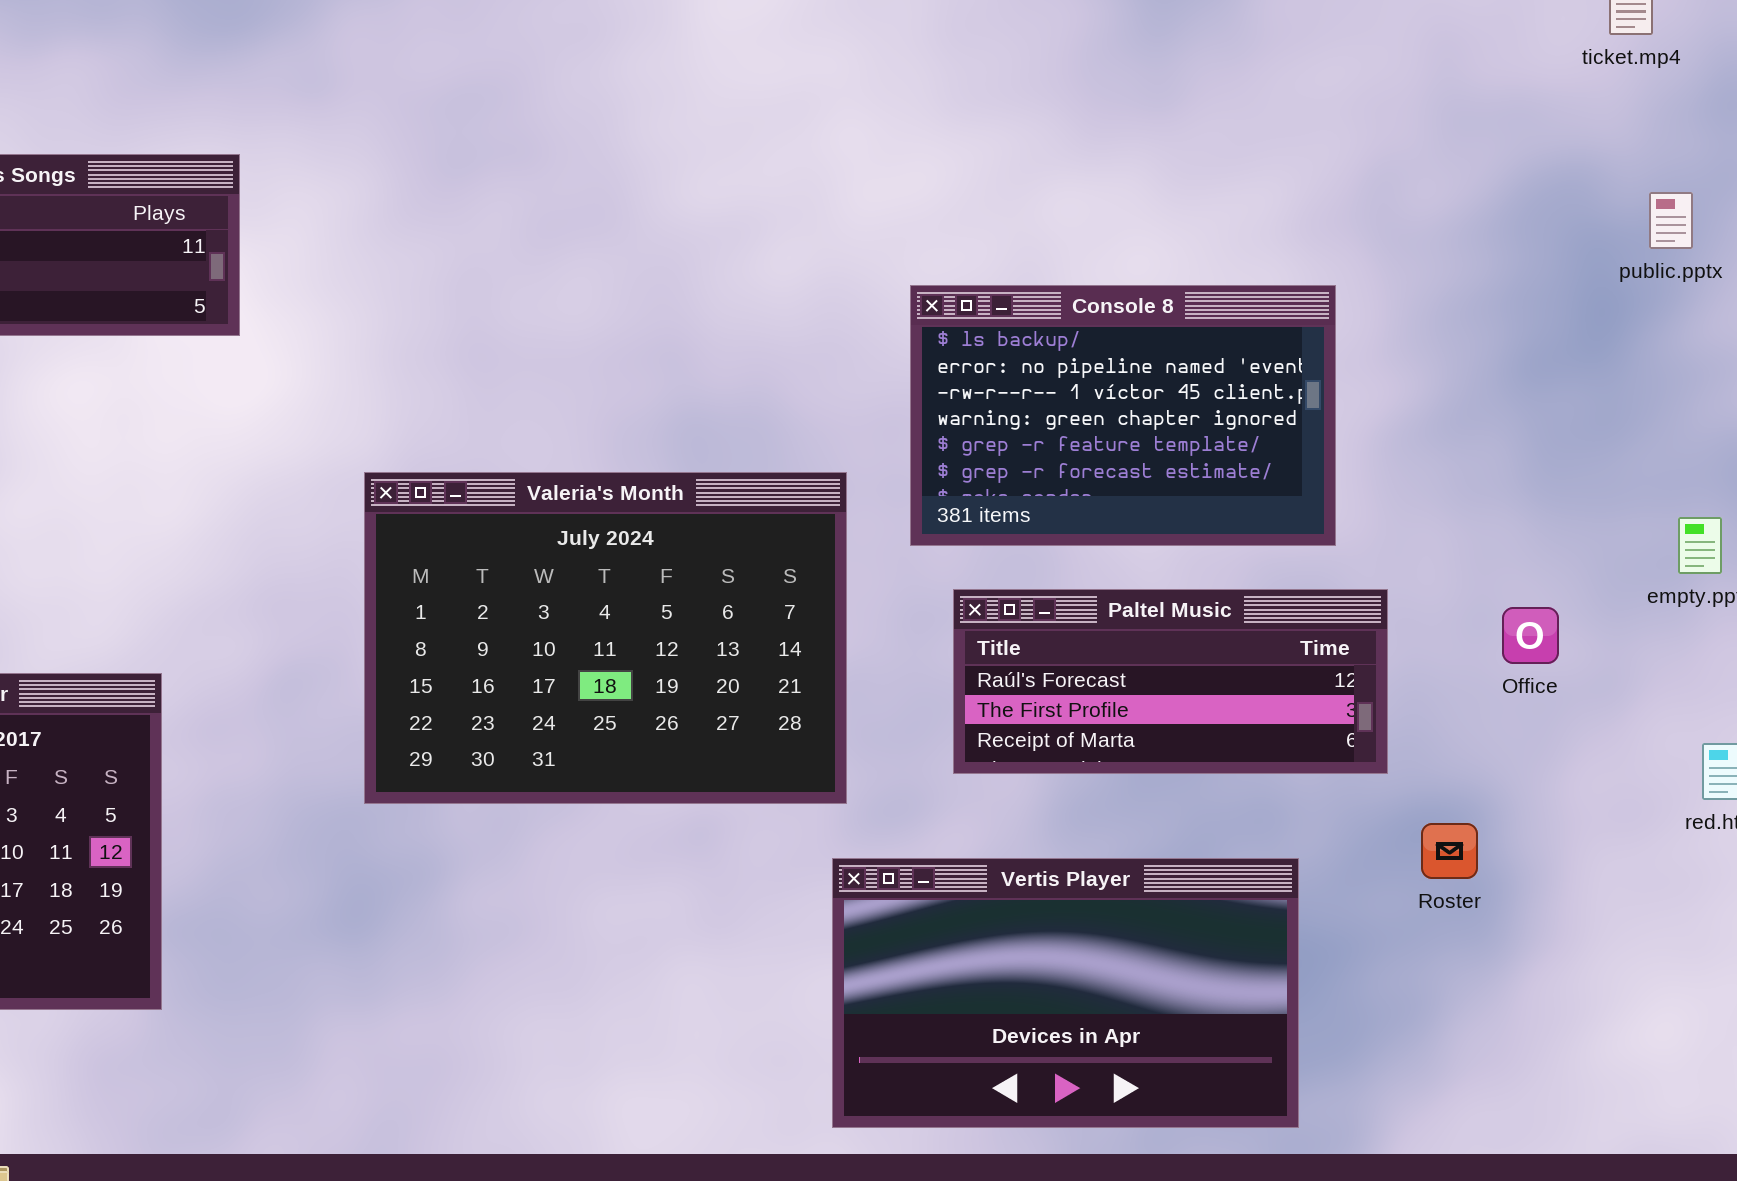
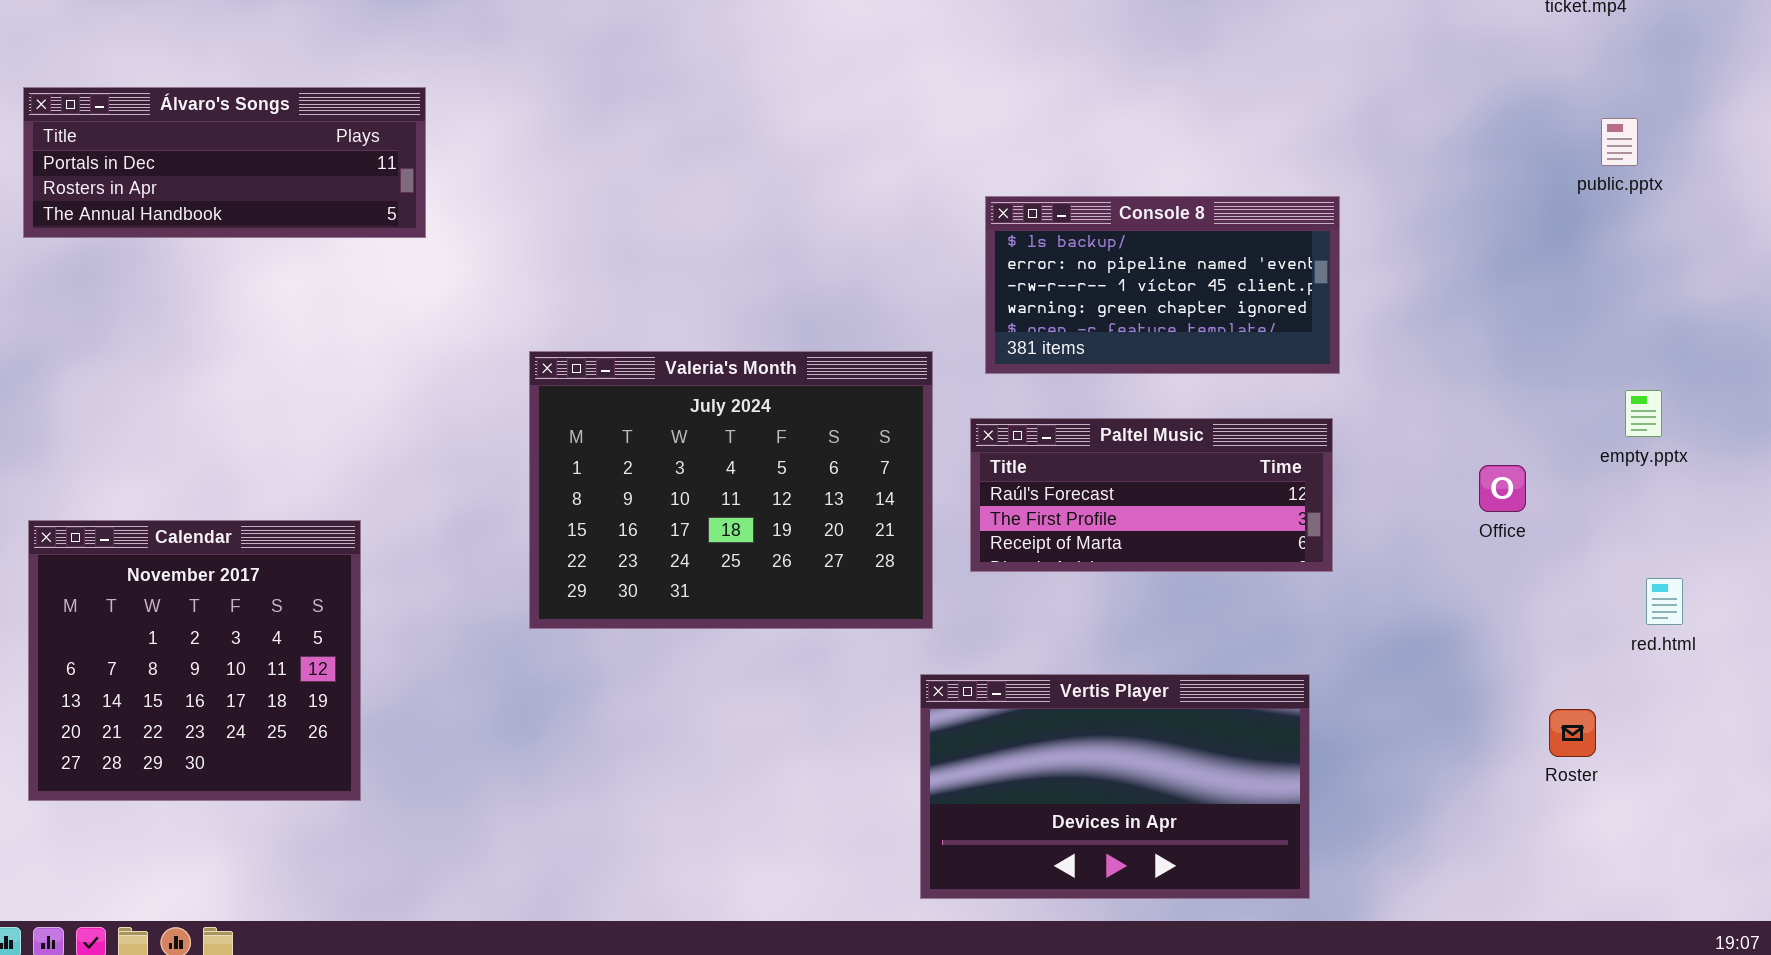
Console 8: [910,285,1336,546] -> [985,196,1340,374], resized
Paltel Music: [953,589,1388,774] -> [970,418,1333,572], moved
Roster: [1421,823,1478,879] -> [1549,709,1596,757], moved

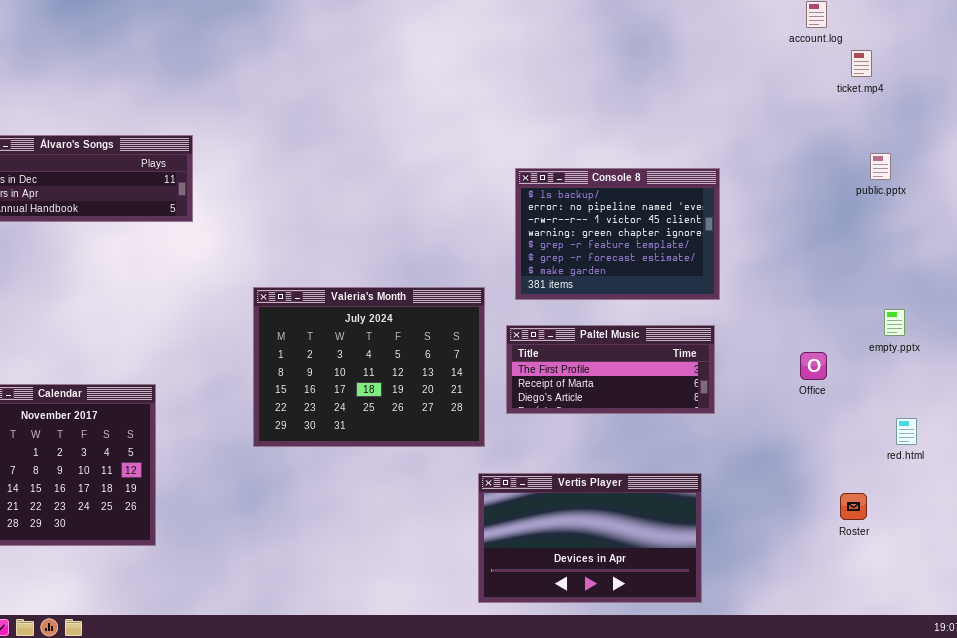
Console 8: [985,196,1340,374] -> [515,168,720,300], resized
Paltel Music: [970,418,1333,572] -> [506,325,715,414], scrolled down 1 row

